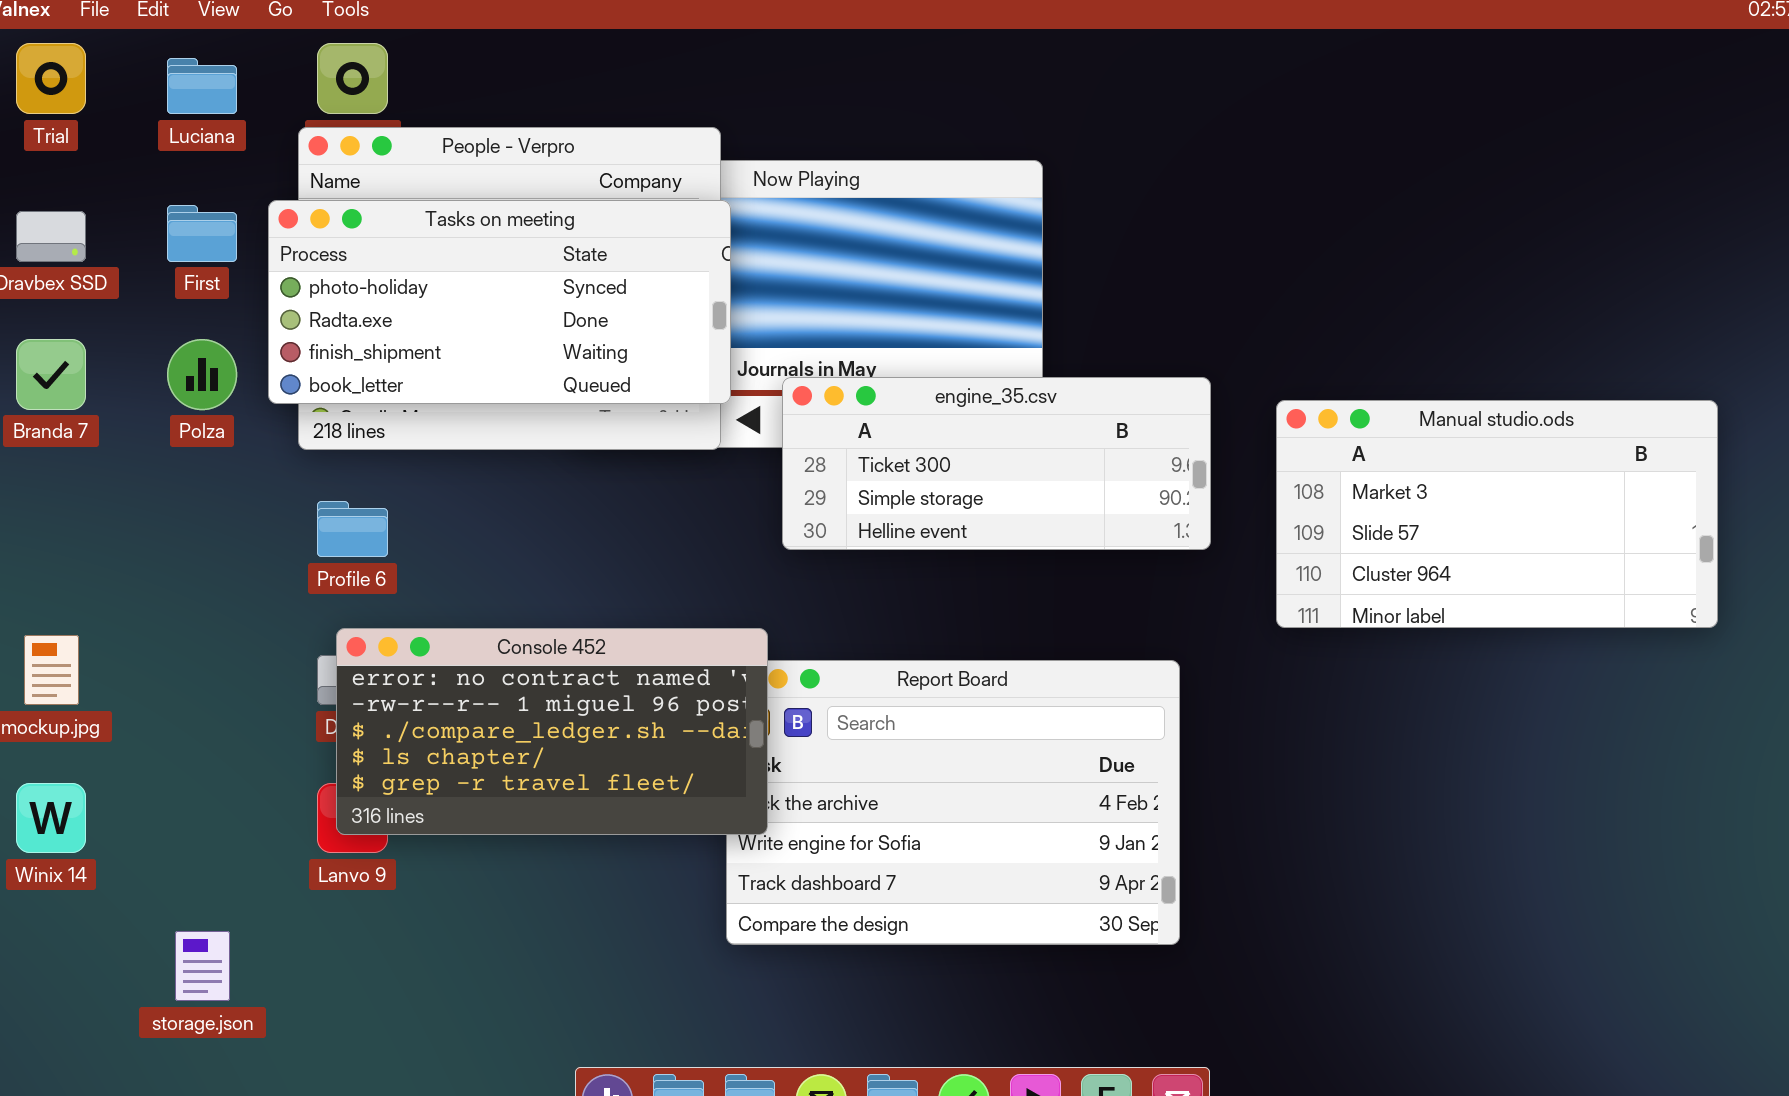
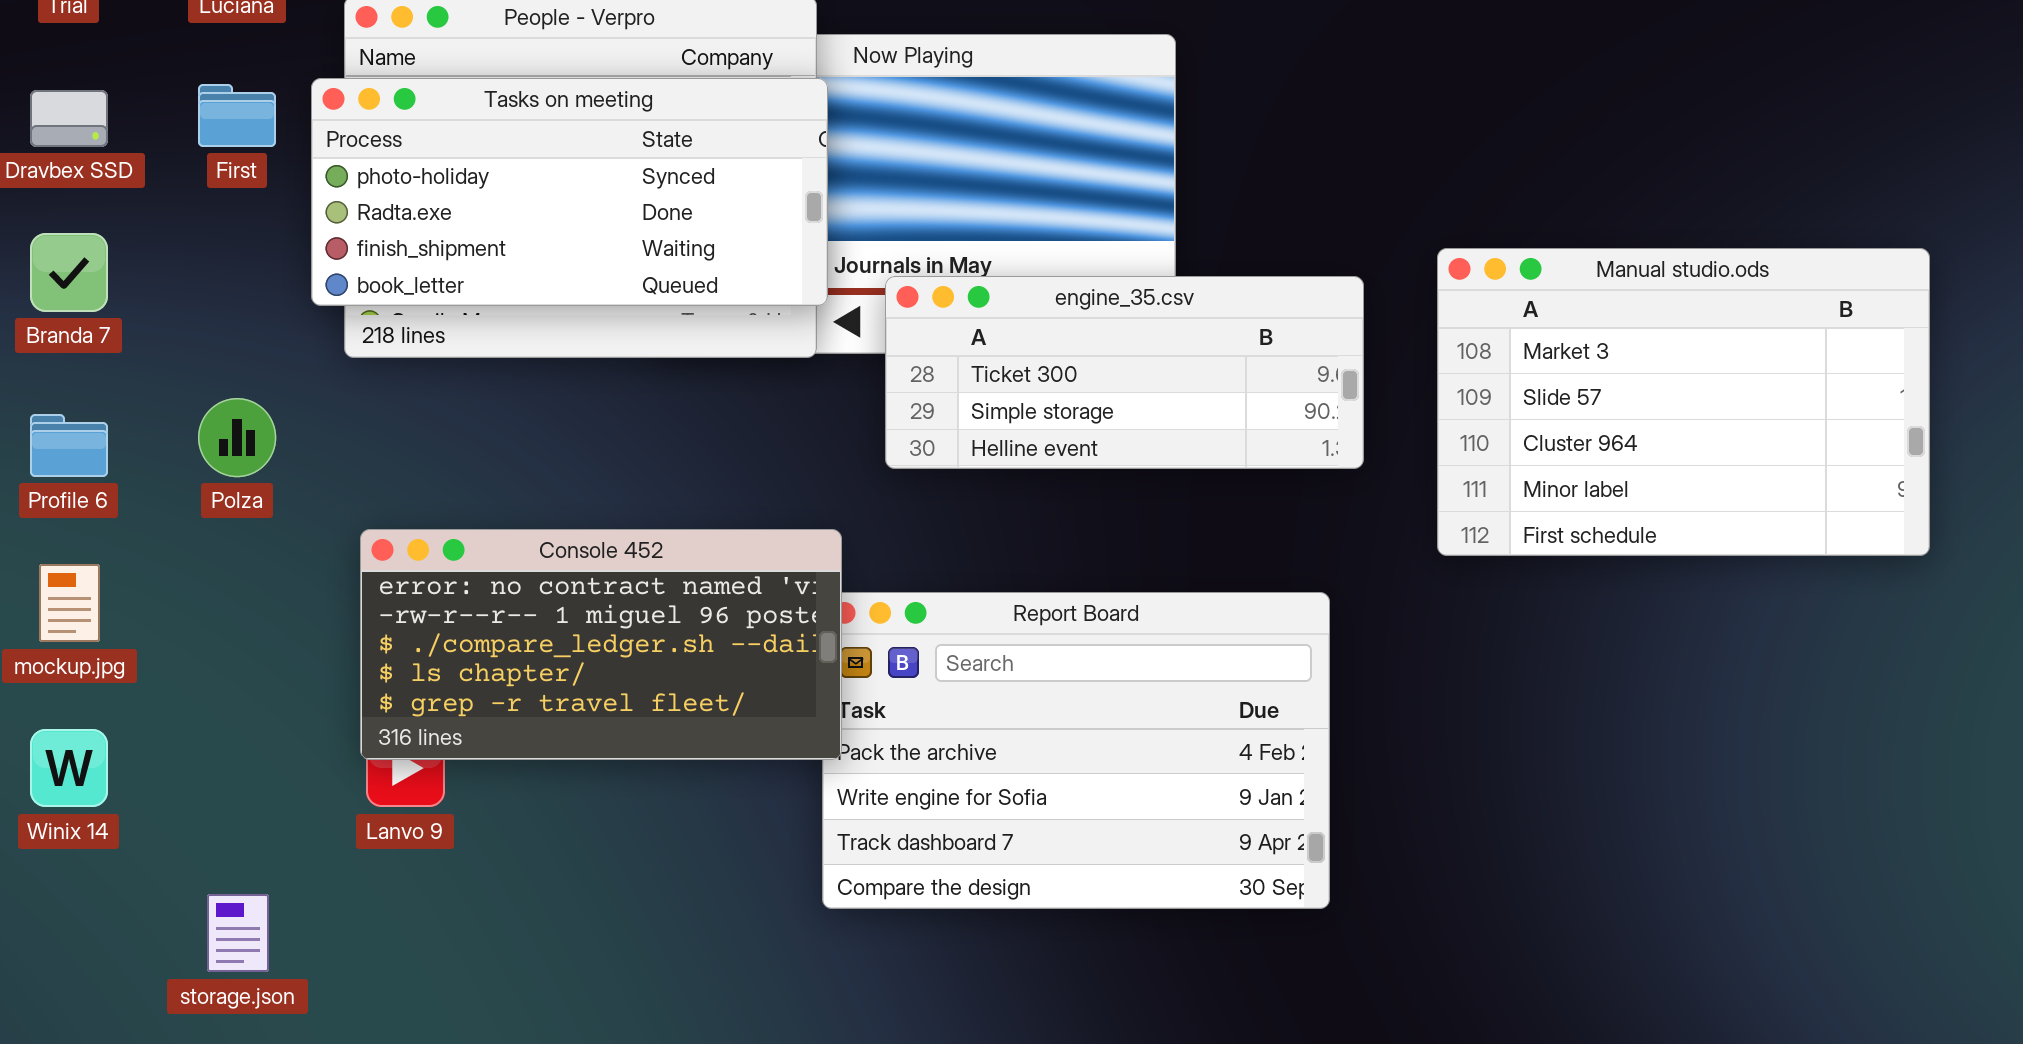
Polza: [167,339,237,410] -> [198,398,276,477], moved
Manual studio.ods: [1276,400,1718,628] -> [1437,248,1930,556], resized
Profile 6: [317,501,388,557] -> [30,414,108,477], moved
Console 452: [336,628,768,835] -> [360,529,842,760], moved

